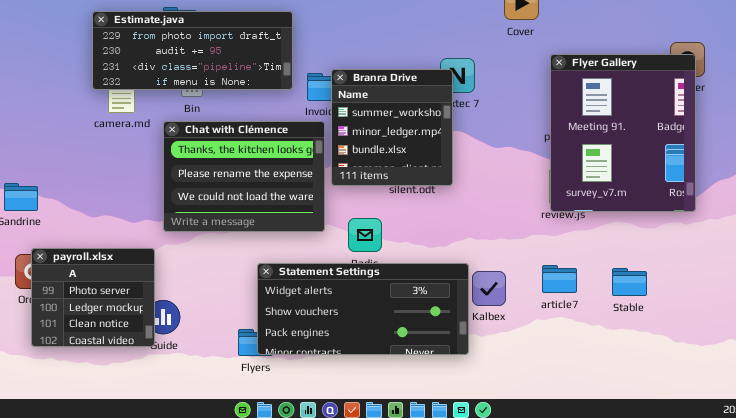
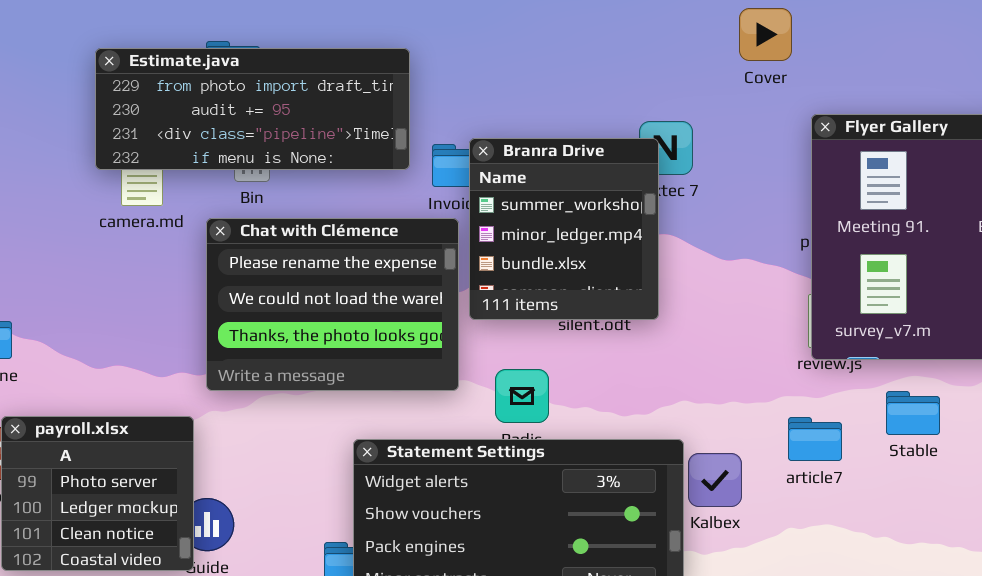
Chat with Clémence: [163,121,325,232] -> [206,218,459,391], scrolled down 1 row
article7: [542,265,577,293] -> [788,417,842,461], moved
Stable: [612,268,647,296] -> [886,391,940,435], moved

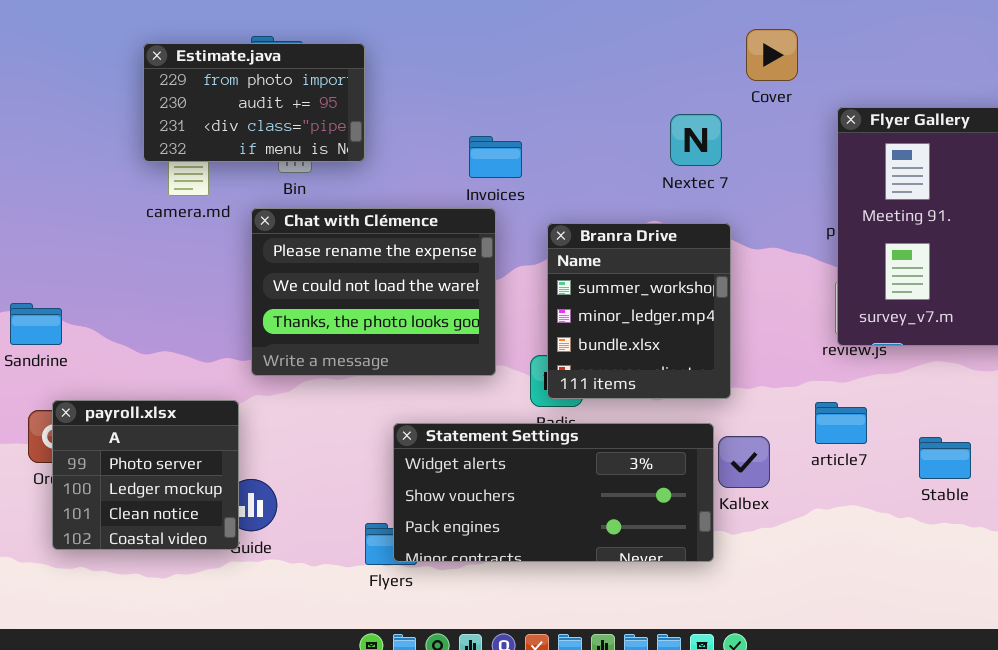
Cover: [739,8,792,61] -> [746,29,798,81], moved
Estimate.java: [95,48,410,170] -> [143,43,365,162], resized
Branra Drive: [469,138,659,320] -> [547,223,731,399], moved
Stable: [886,391,940,435] -> [919,437,971,479], moved

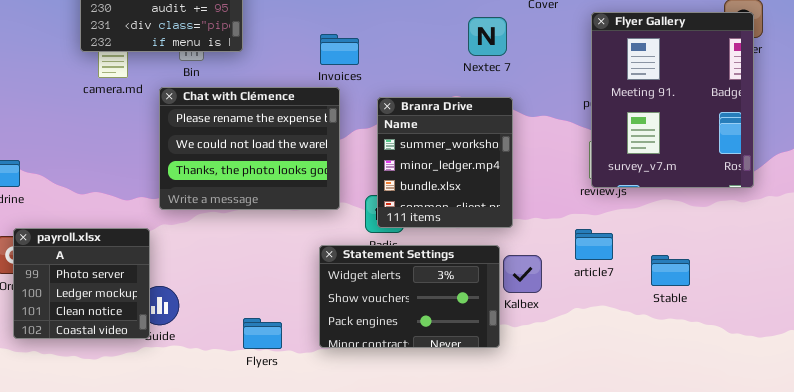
Statement Settings: [393,423,714,562] -> [319,245,500,348], resized

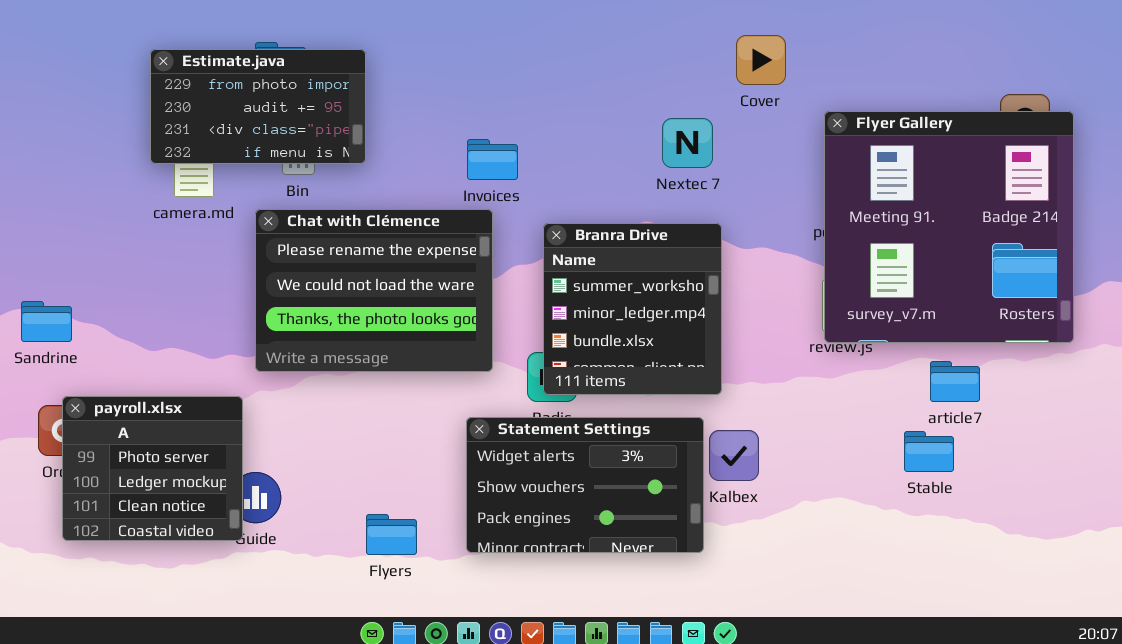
Flyer Gallery: [591,12,754,188] -> [824,111,1074,343], resized
article7: [575,229,613,260] -> [930,361,980,402], moved

